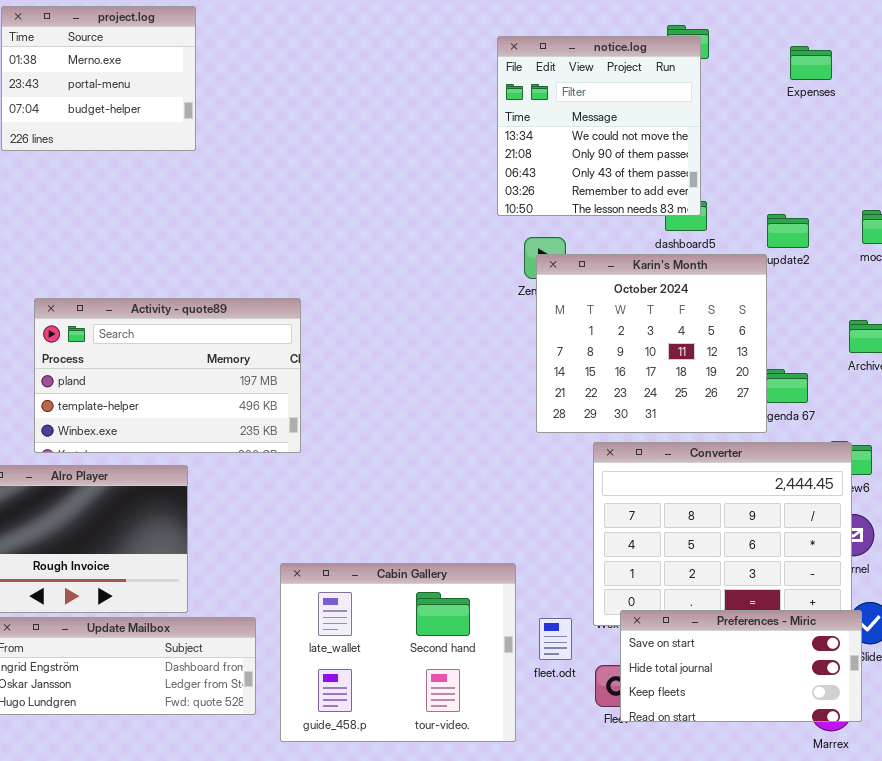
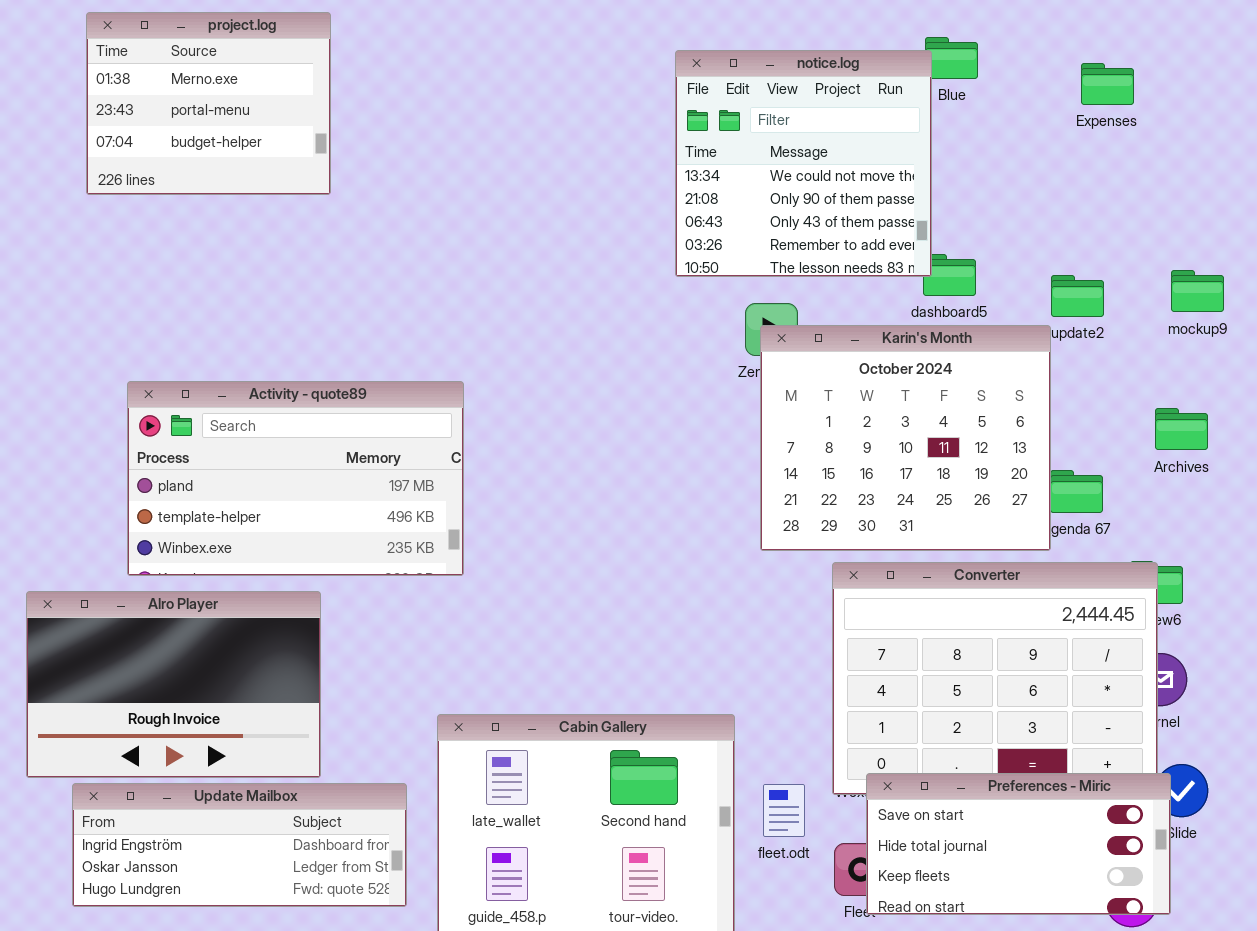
notice.log: [497,36,701,216] -> [675,50,932,277], moved

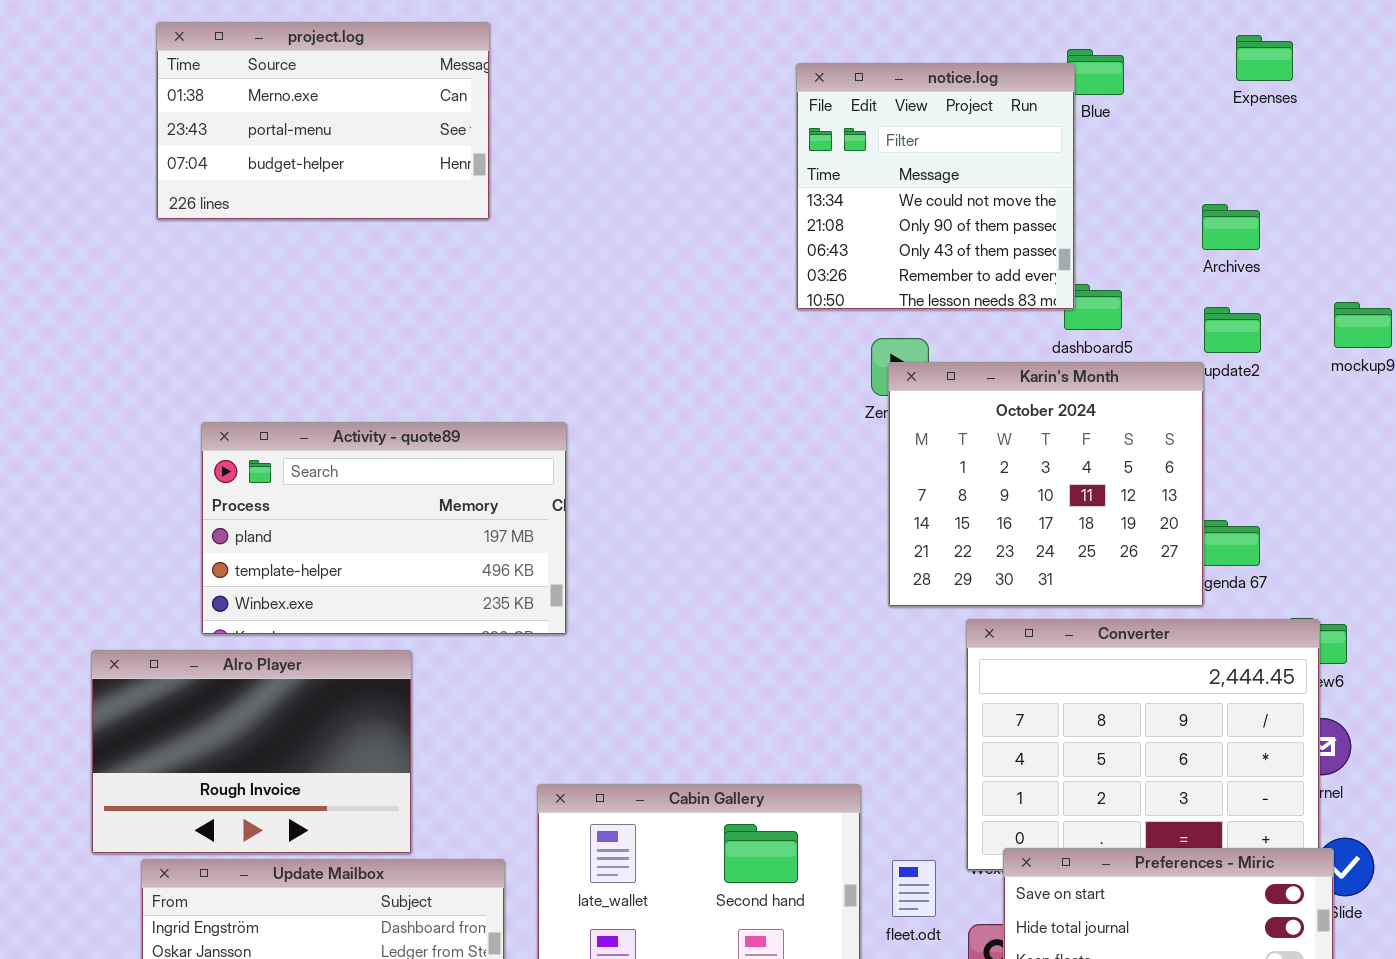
project.log: [86,12,331,195] -> [156,22,490,220], resized
Expenses: [1081,63,1134,105] -> [1236,35,1293,81], moved
Archives: [1155,408,1208,450] -> [1202,204,1260,250], moved

